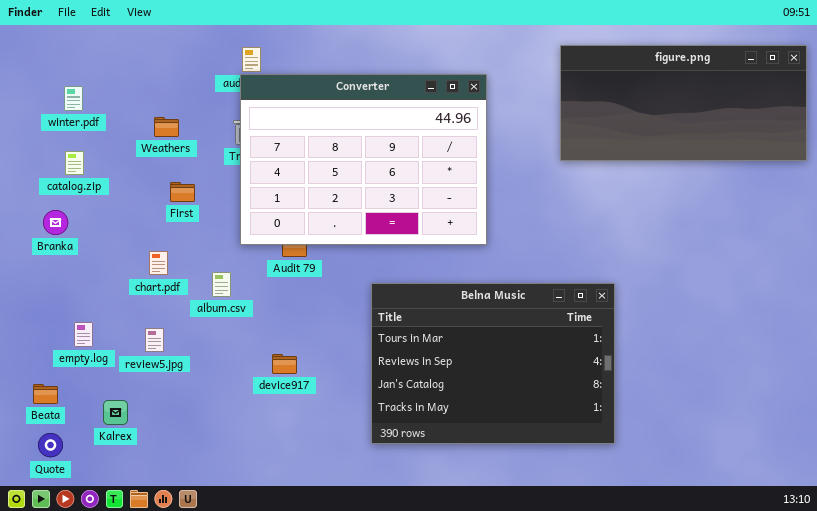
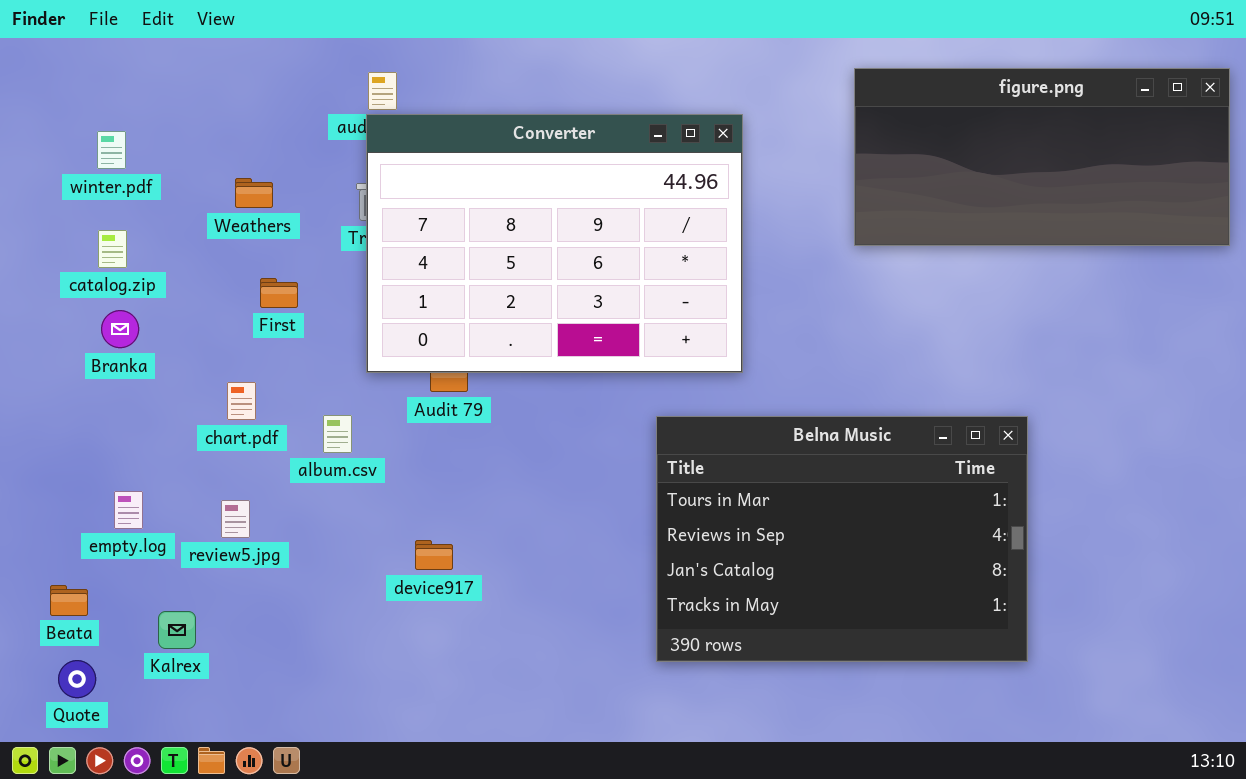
Branka: [43,210,68,235] -> [101,310,139,348], moved
Belna Music: [371,283,615,444] -> [656,416,1028,662], moved

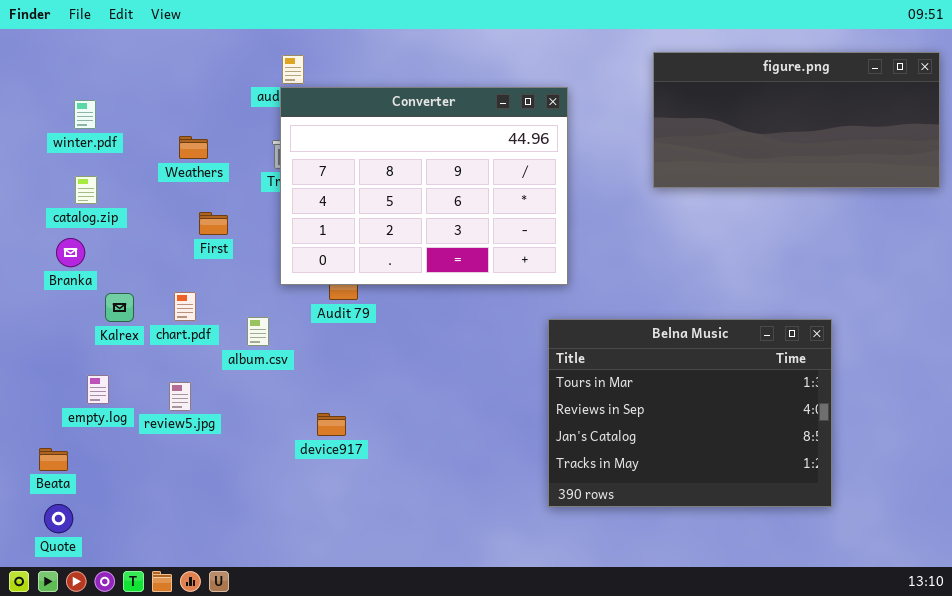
Branka: [101,310,139,348] -> [56,238,85,267], moved
Belna Music: [656,416,1028,662] -> [548,319,832,507], moved
Kalrex: [158,611,196,649] -> [105,293,134,322], moved

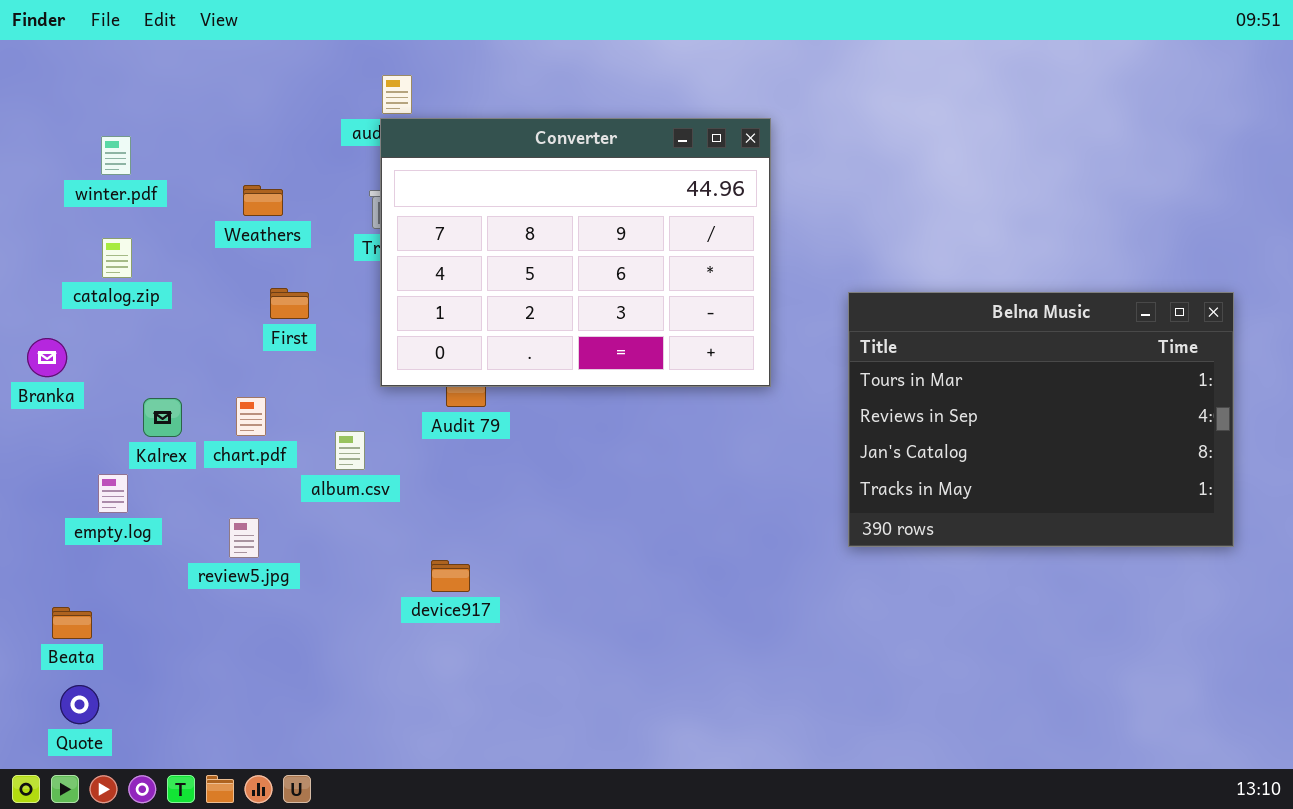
figure.png: [653,52,940,188] -> none, closed
Branka: [56,238,85,267] -> [27,338,67,377], moved
Belna Music: [548,319,832,507] -> [848,292,1234,547], moved
empty.log: [87,375,109,404] -> [98,474,128,513], moved

